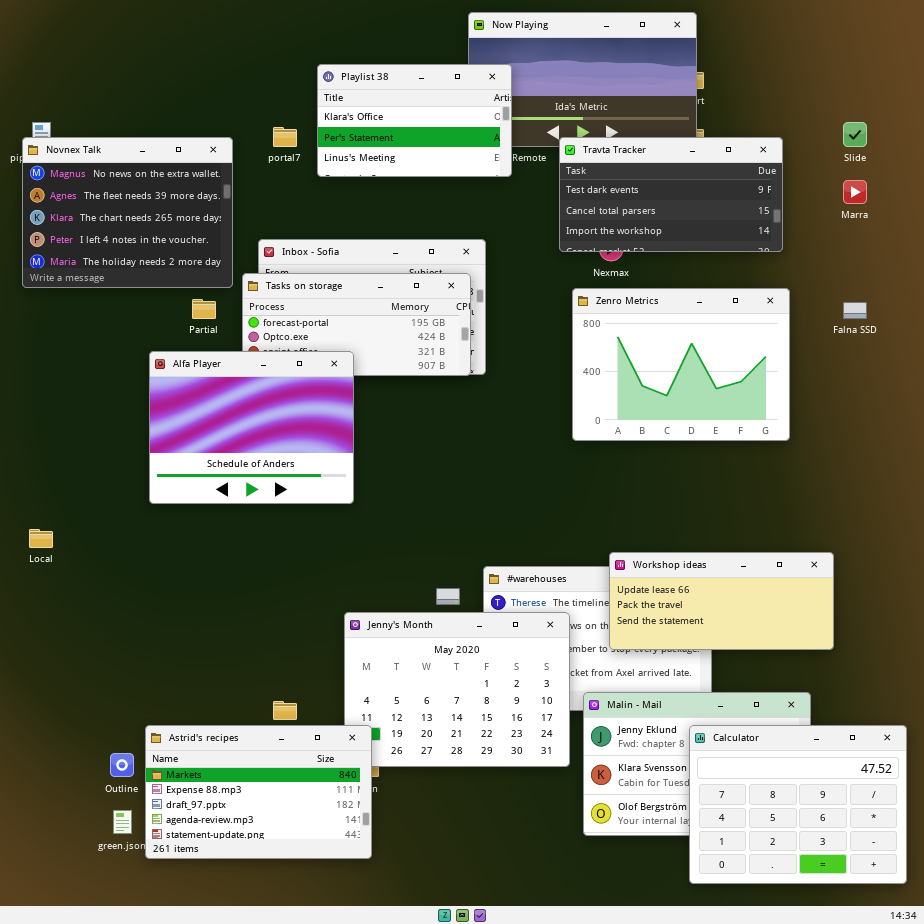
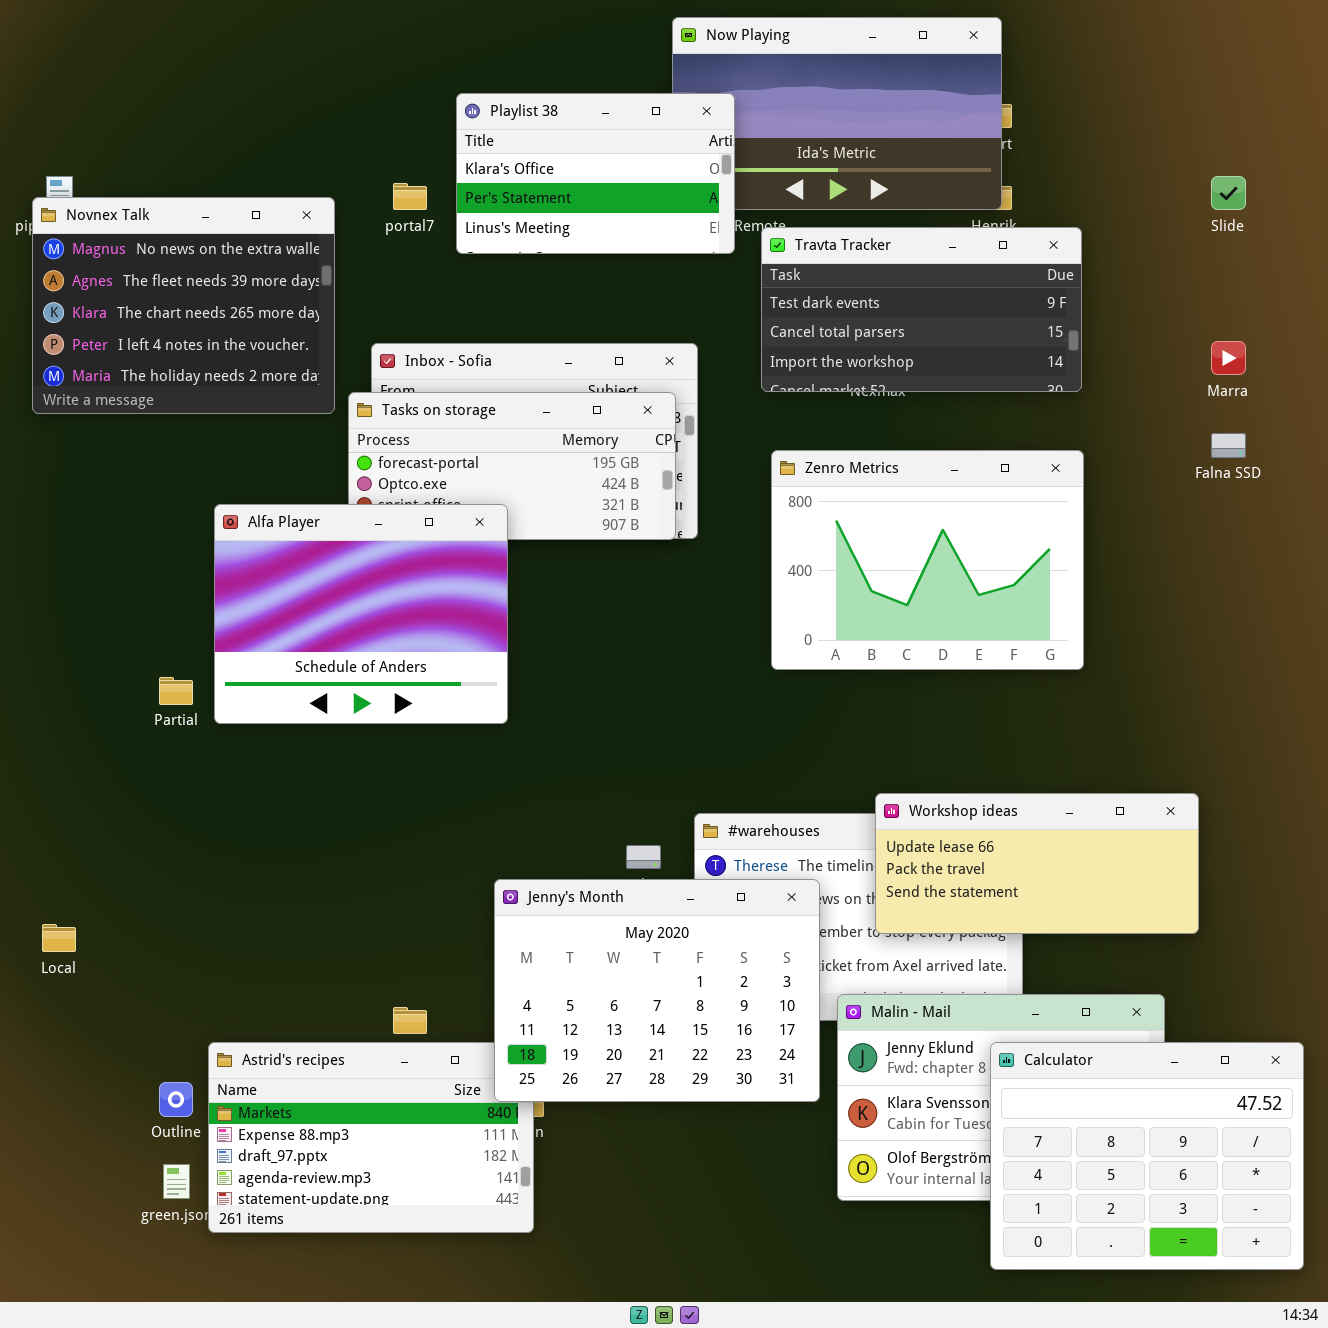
Travta Tracker: [559,137,783,252] -> [761,227,1082,392], moved
Marra: [843,180,867,204] -> [1211,341,1246,375], moved
Zenro Metrics: [572,288,790,441] -> [771,450,1084,670], moved
Partial: [192,299,216,319] -> [159,677,193,705], moved
Local: [29,529,53,548] -> [42,924,76,952], moved
Jenny's Month: [344,612,570,767] -> [494,879,820,1102], raised

